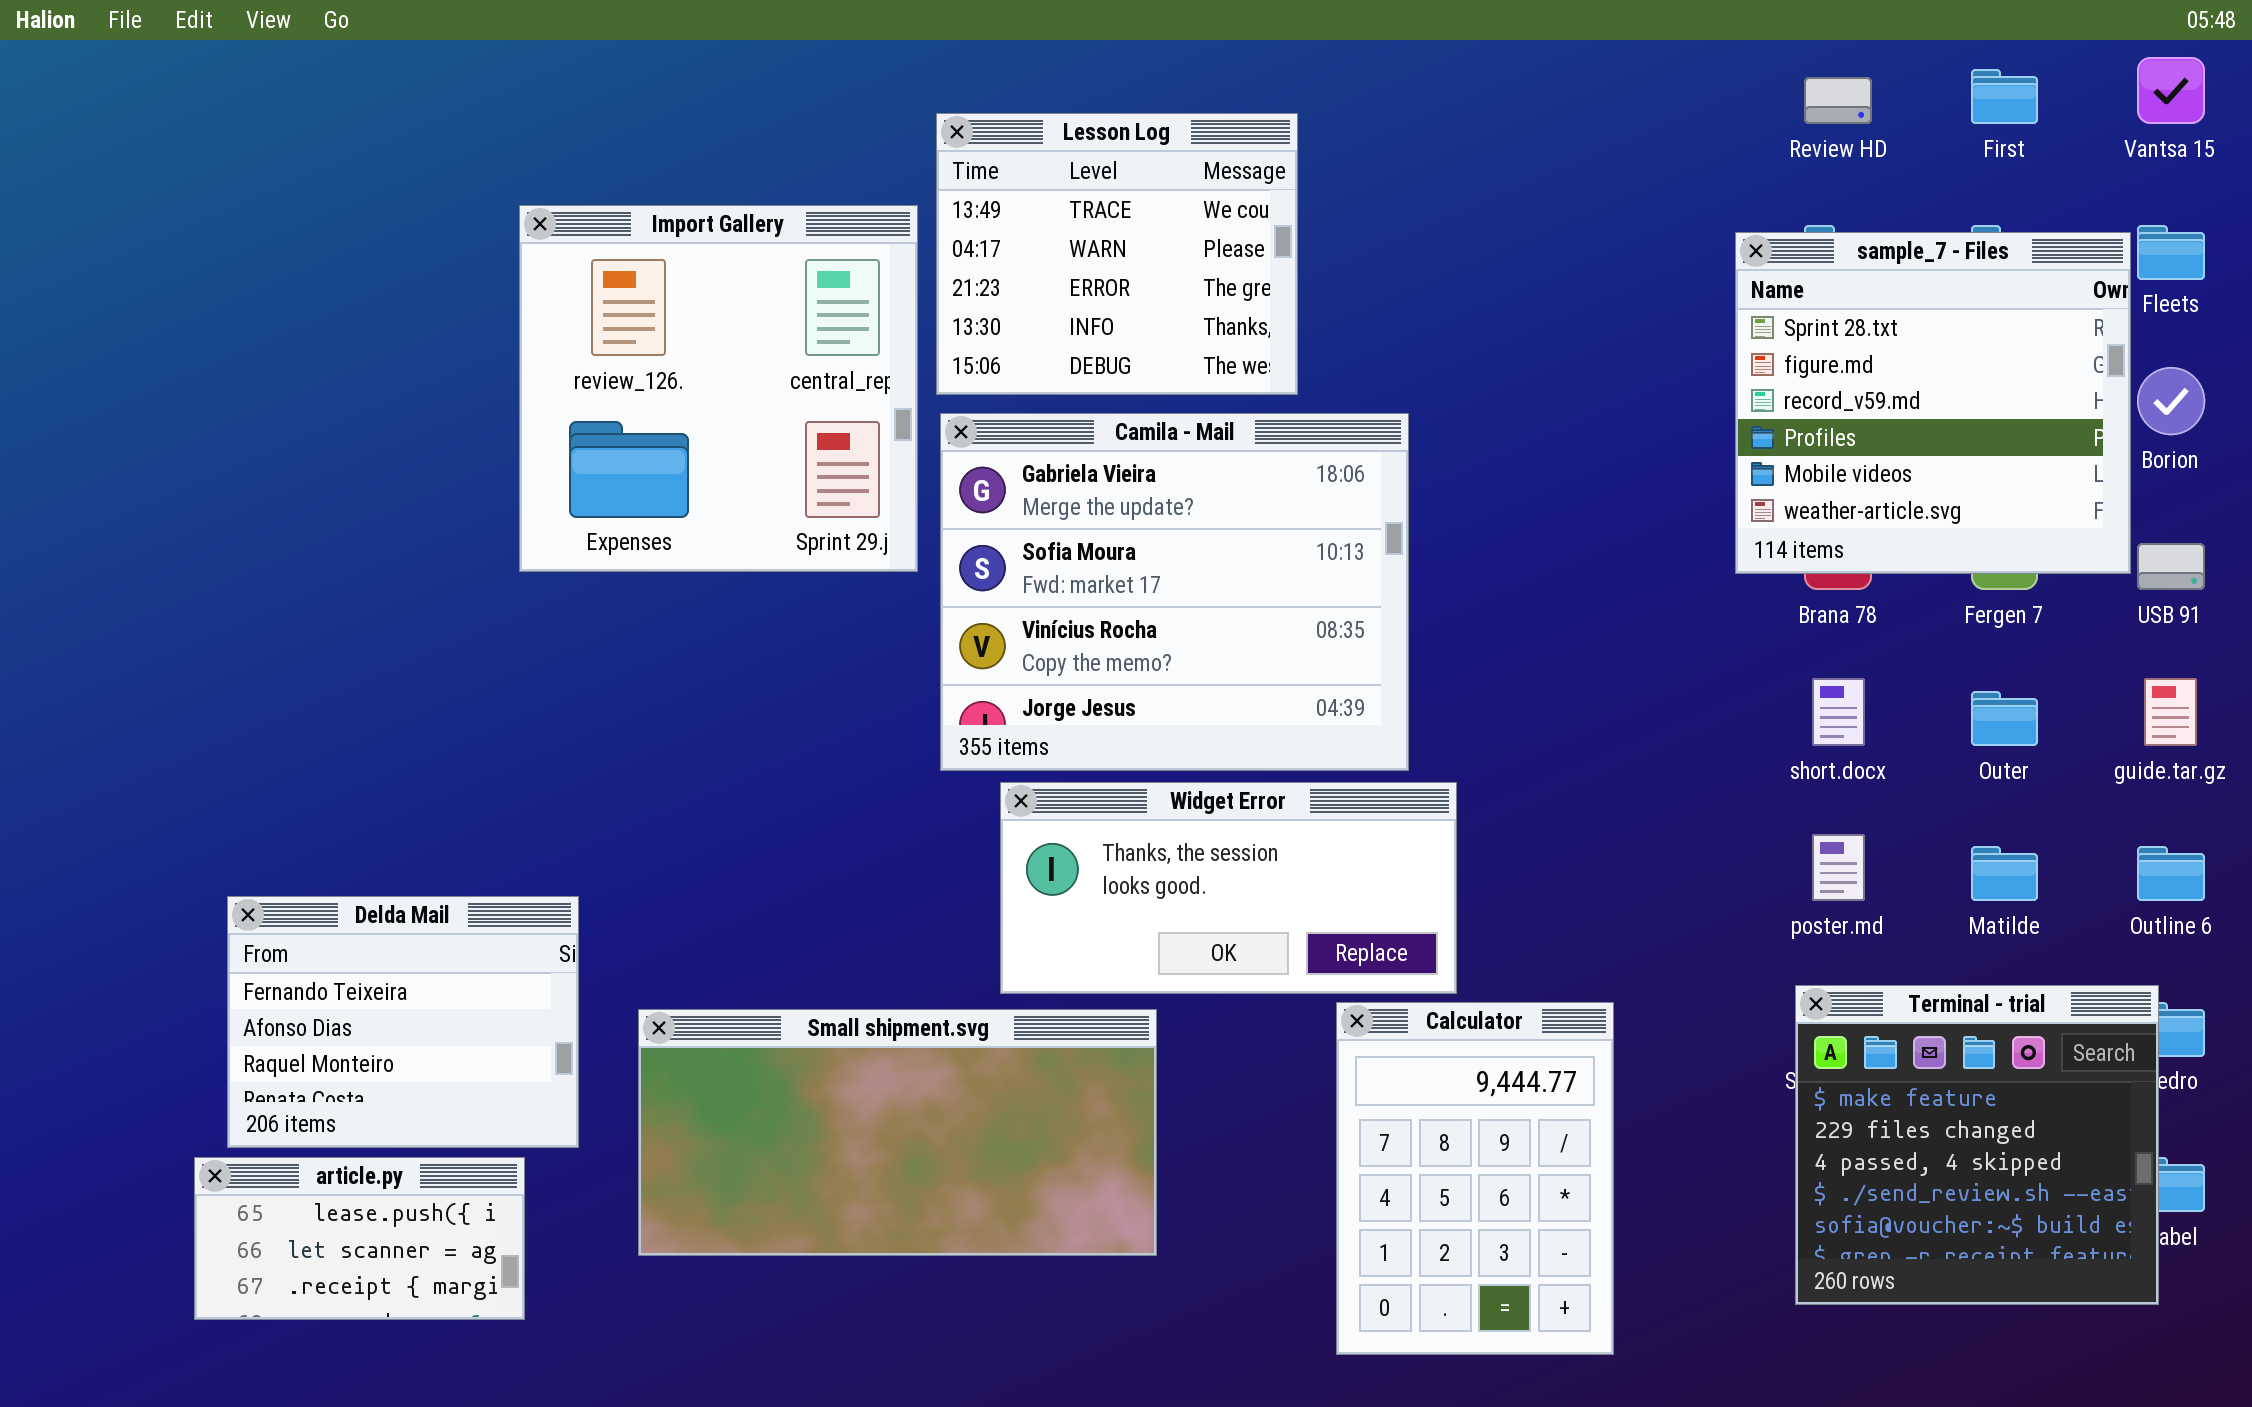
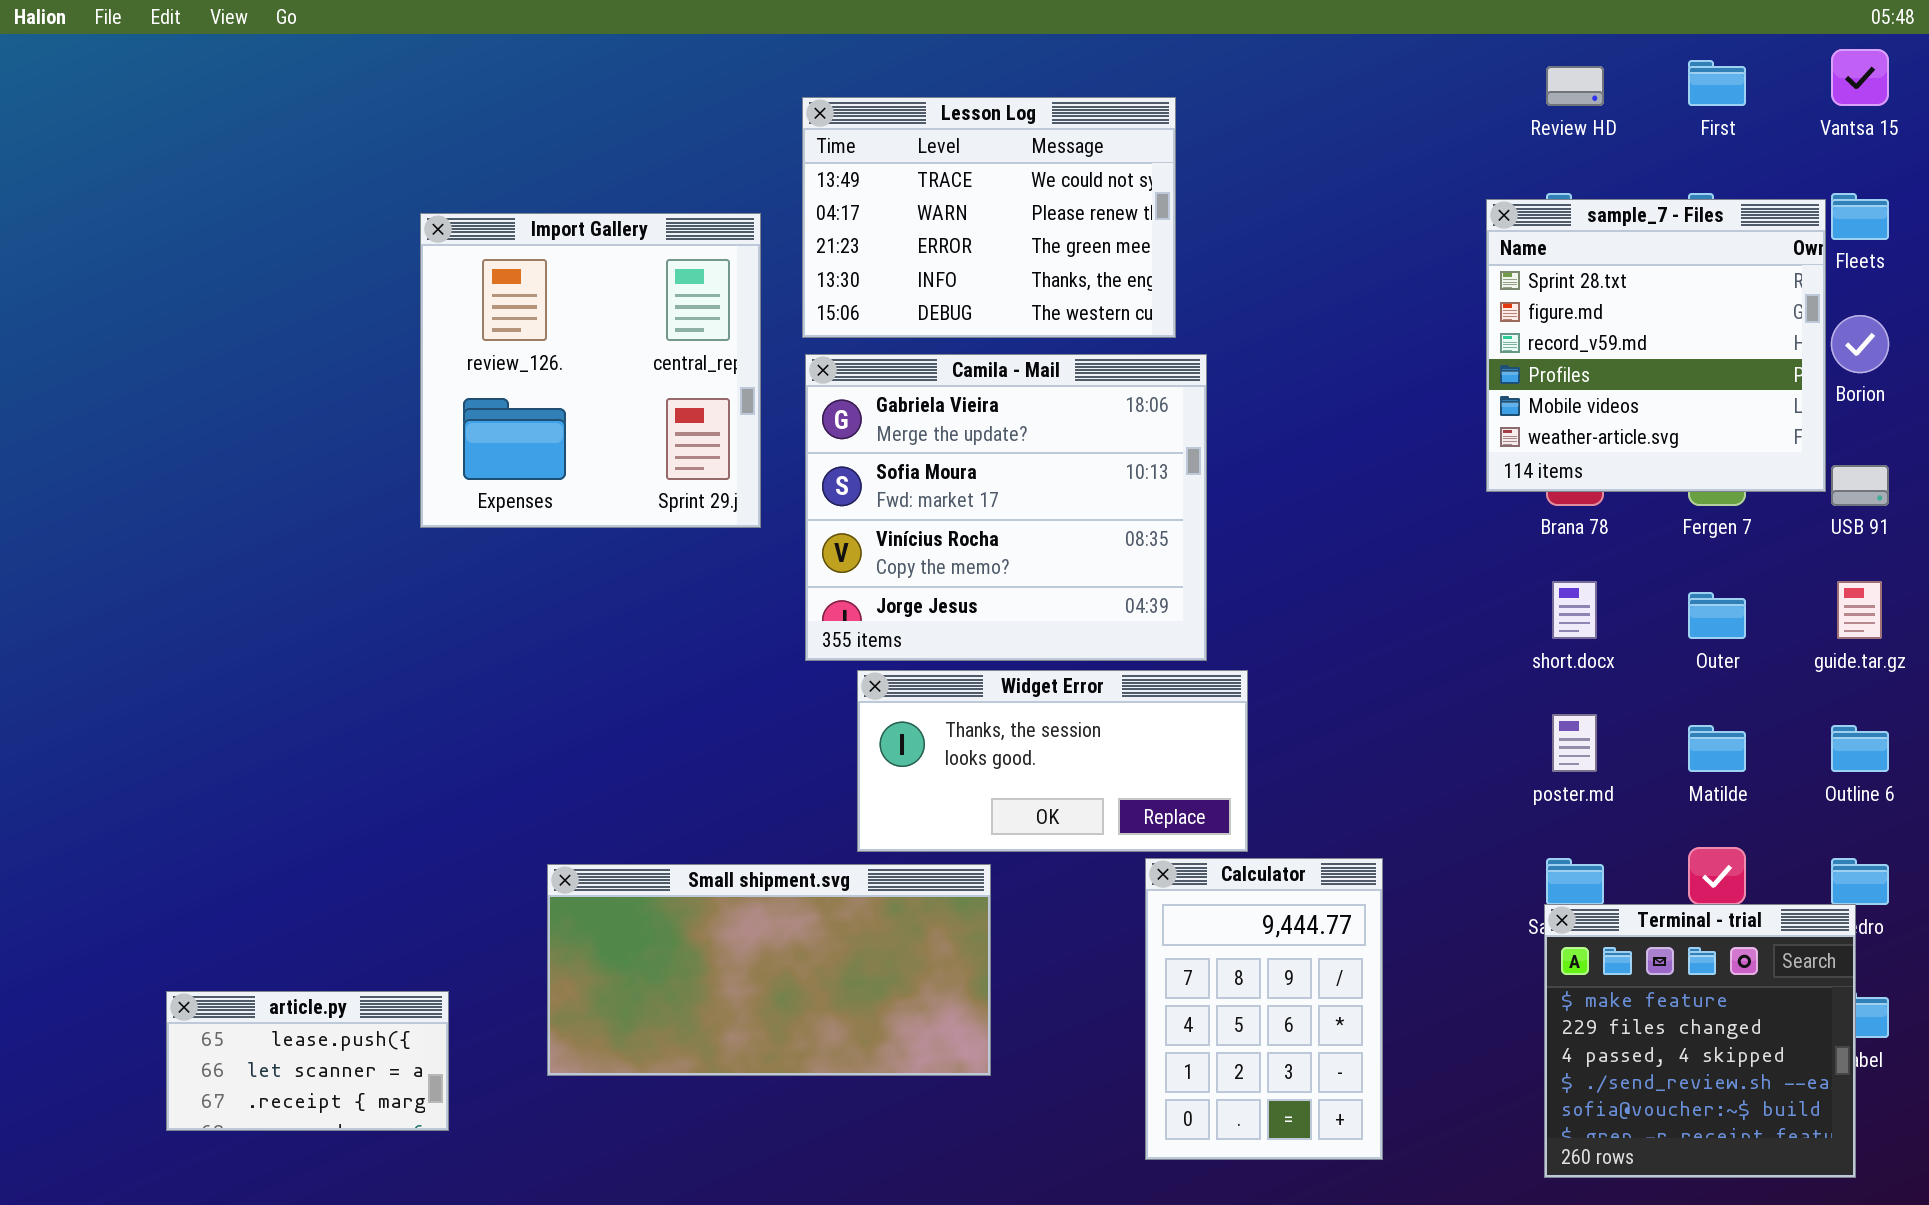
Lesson Log: [936,113,1298,395] -> [802,97,1176,338], resized
Import Gallery: [519,205,918,572] -> [420,213,761,528], moved
Delda Mail: [227,896,579,1148] -> none, closed
Terminal - trial: [1795,985,2159,1305] -> [1544,904,1856,1178], moved

